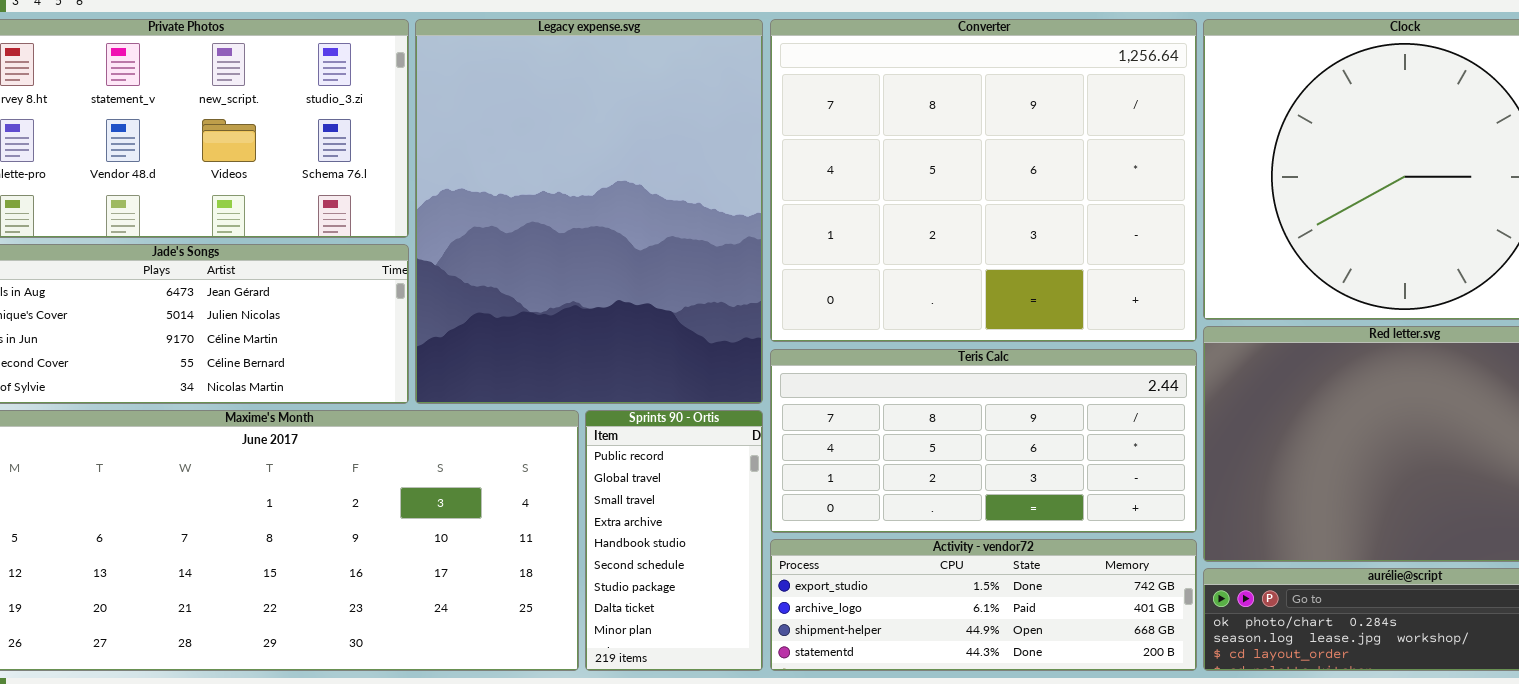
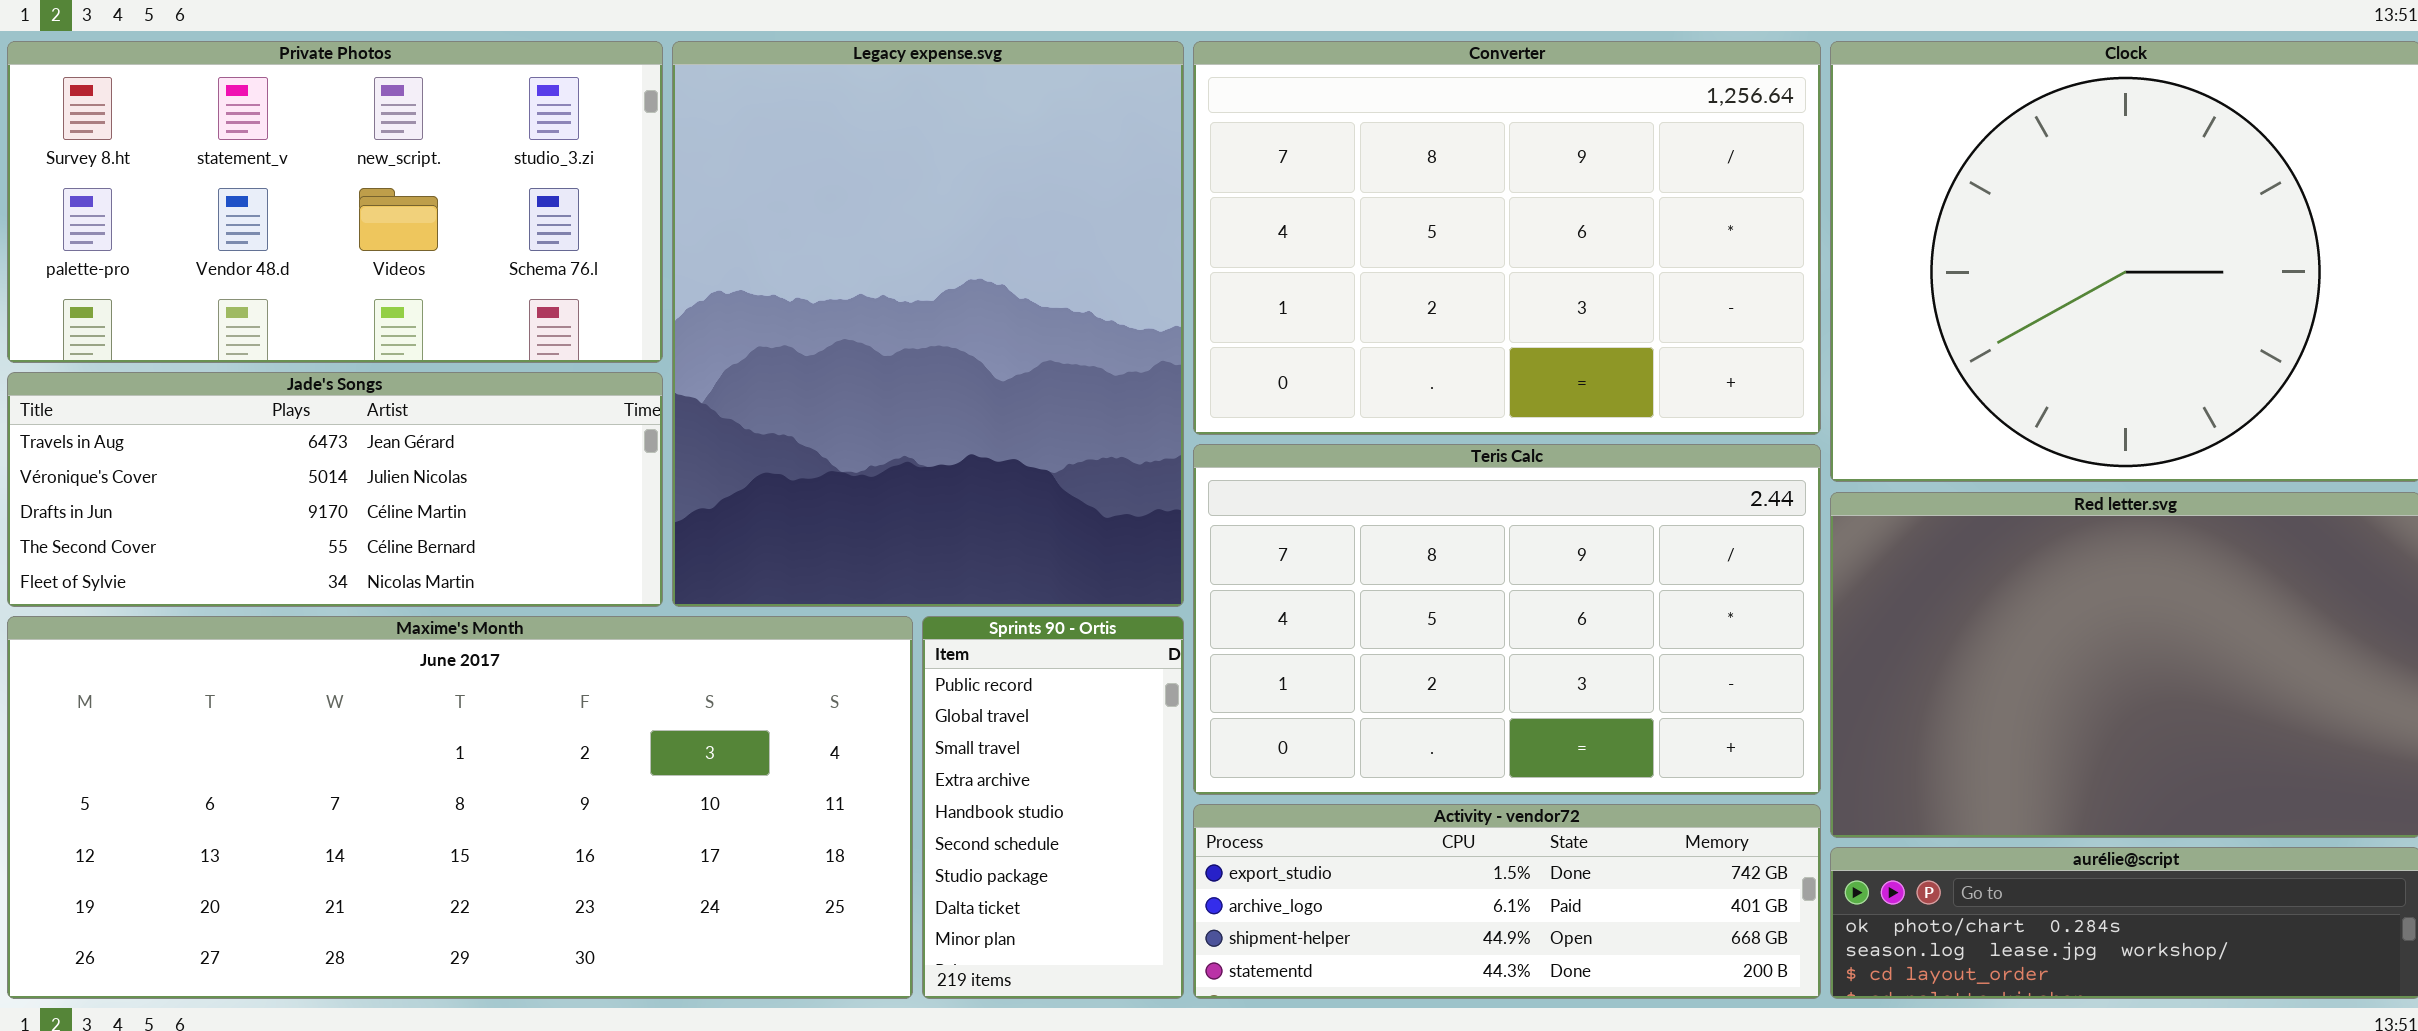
Converter: [770,19,1197,342] -> [1193,41,1821,435], resized
Teris Calc: [770,349,1197,533] -> [1193,444,1821,795], resized

